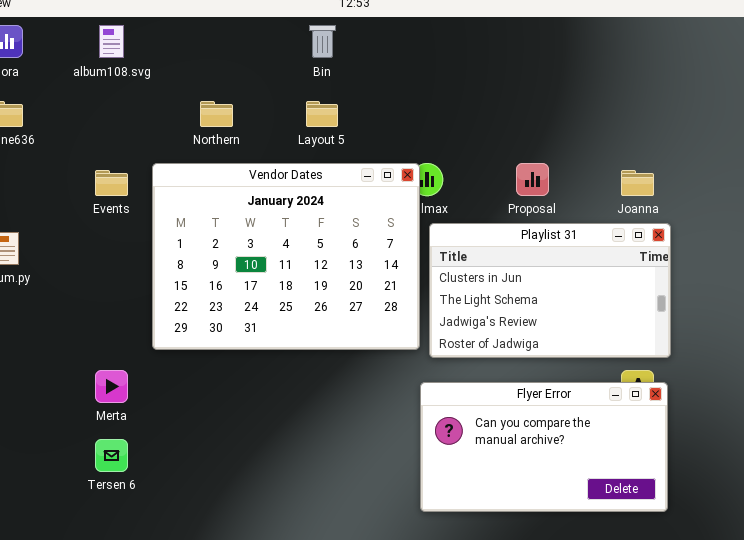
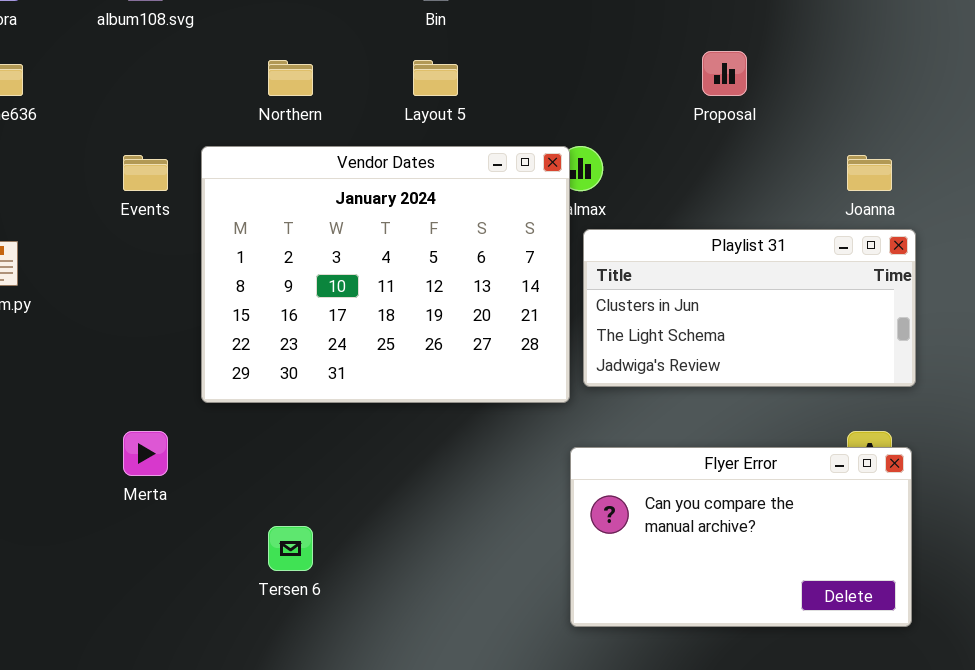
Proposal: [516,163,549,196] -> [702,51,747,96], moved
Playlist 31: [429,223,671,358] -> [583,229,916,387], resized
Tersen 6: [95,439,128,472] -> [268,526,313,571], moved

